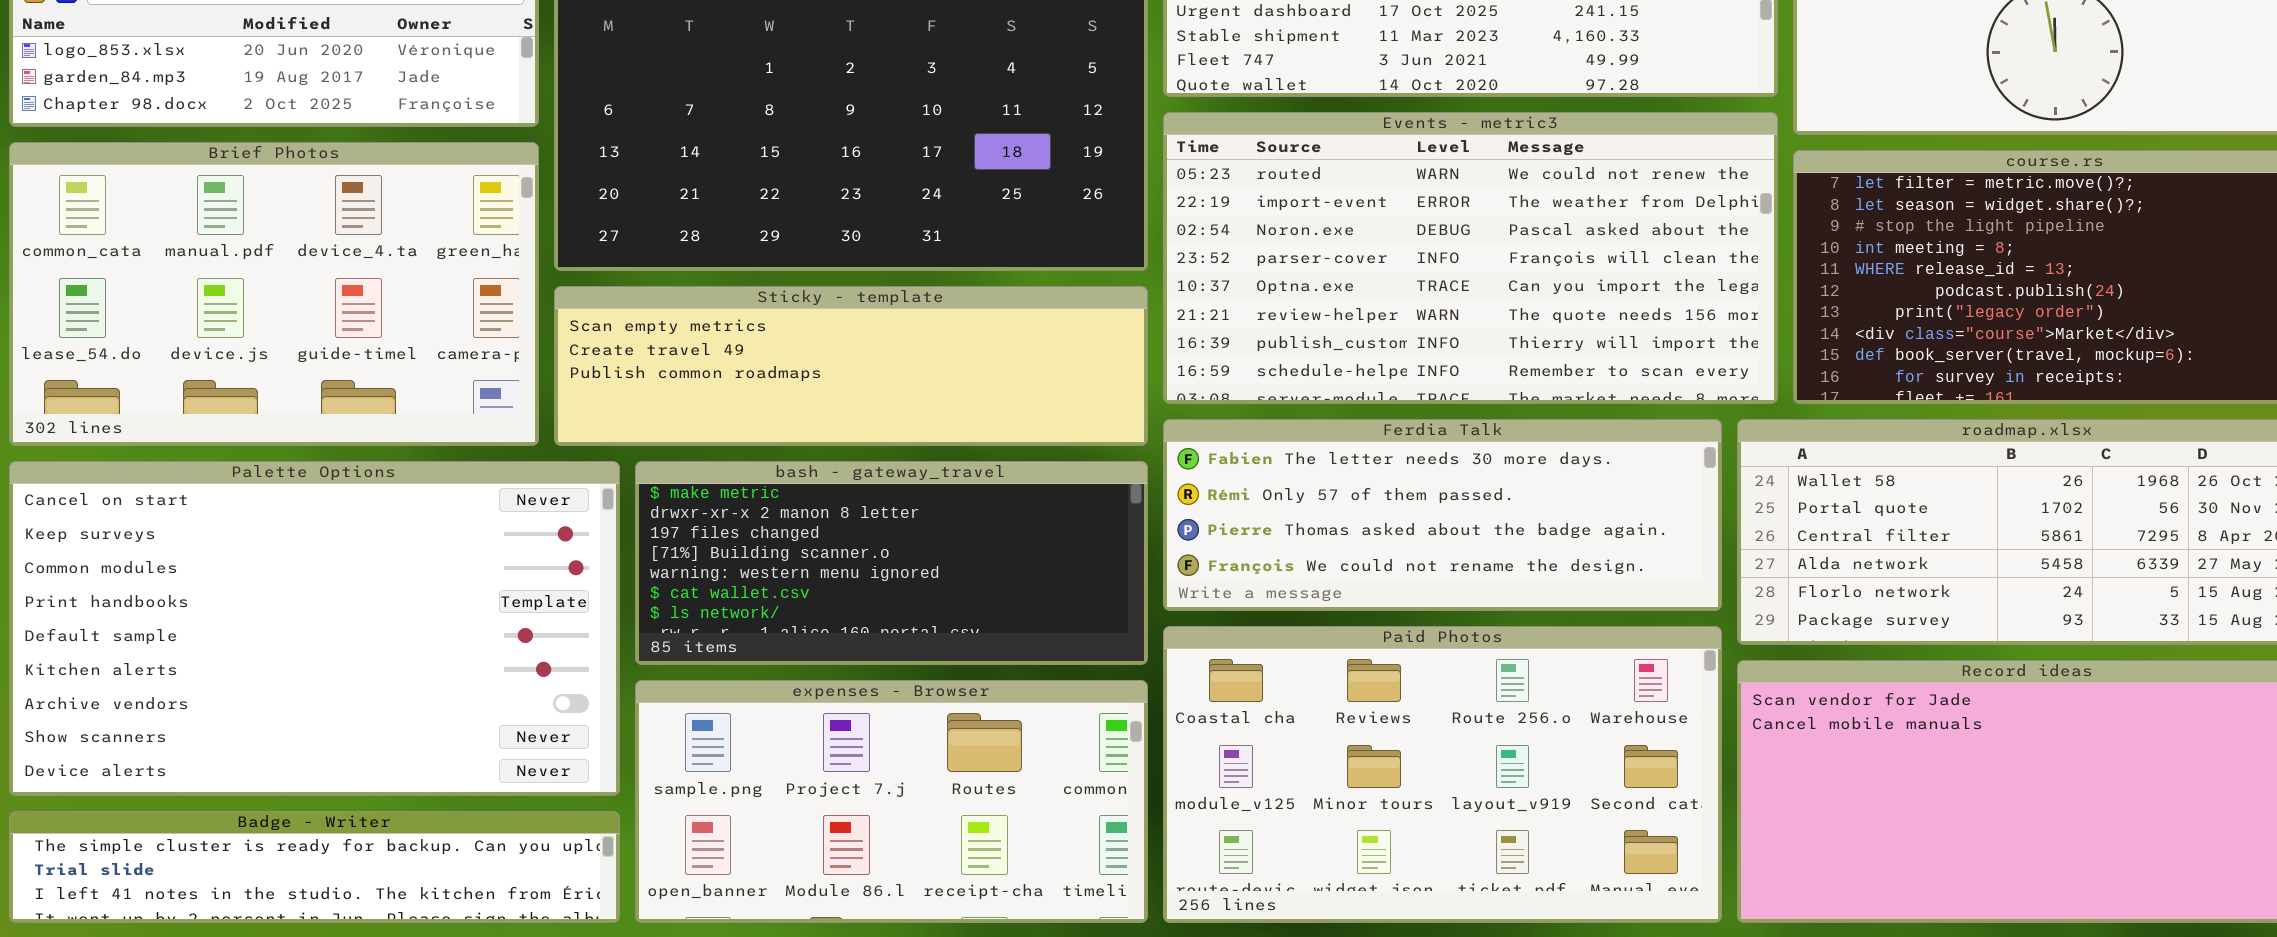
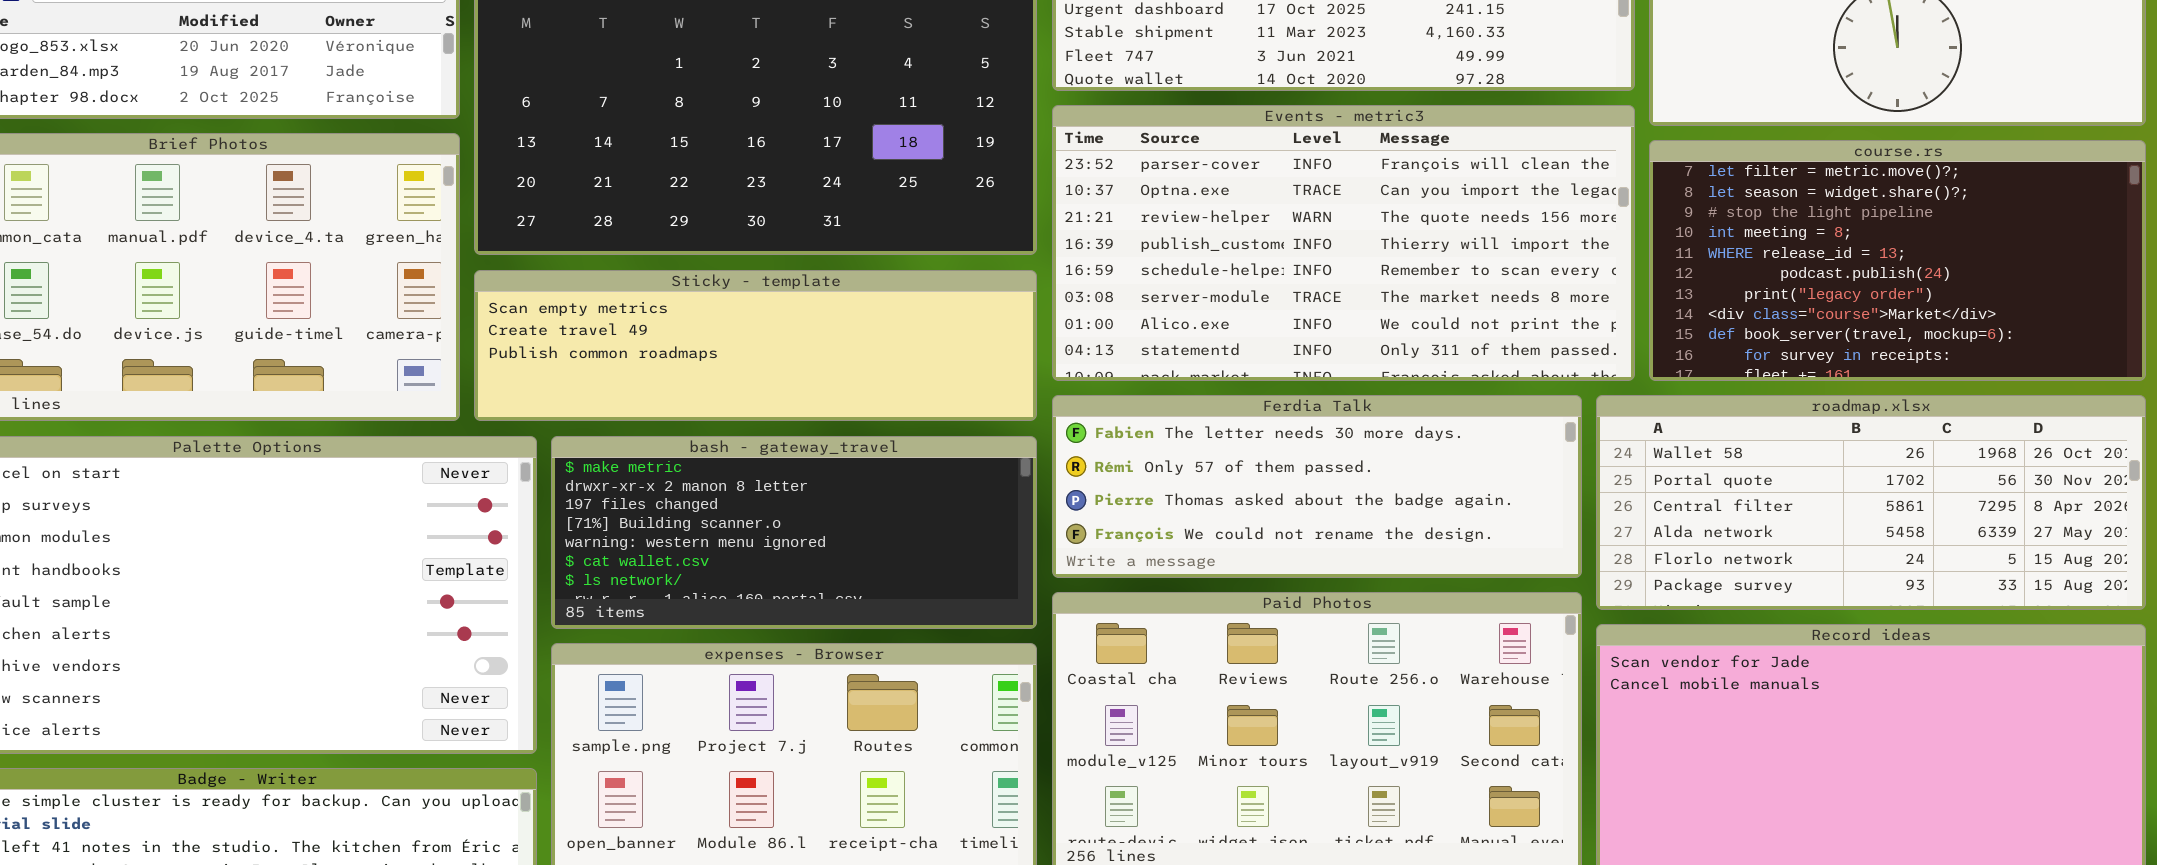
Events - metric3: [1163,112,1778,404] -> [1052,105,1635,381], scrolled down 3 rows

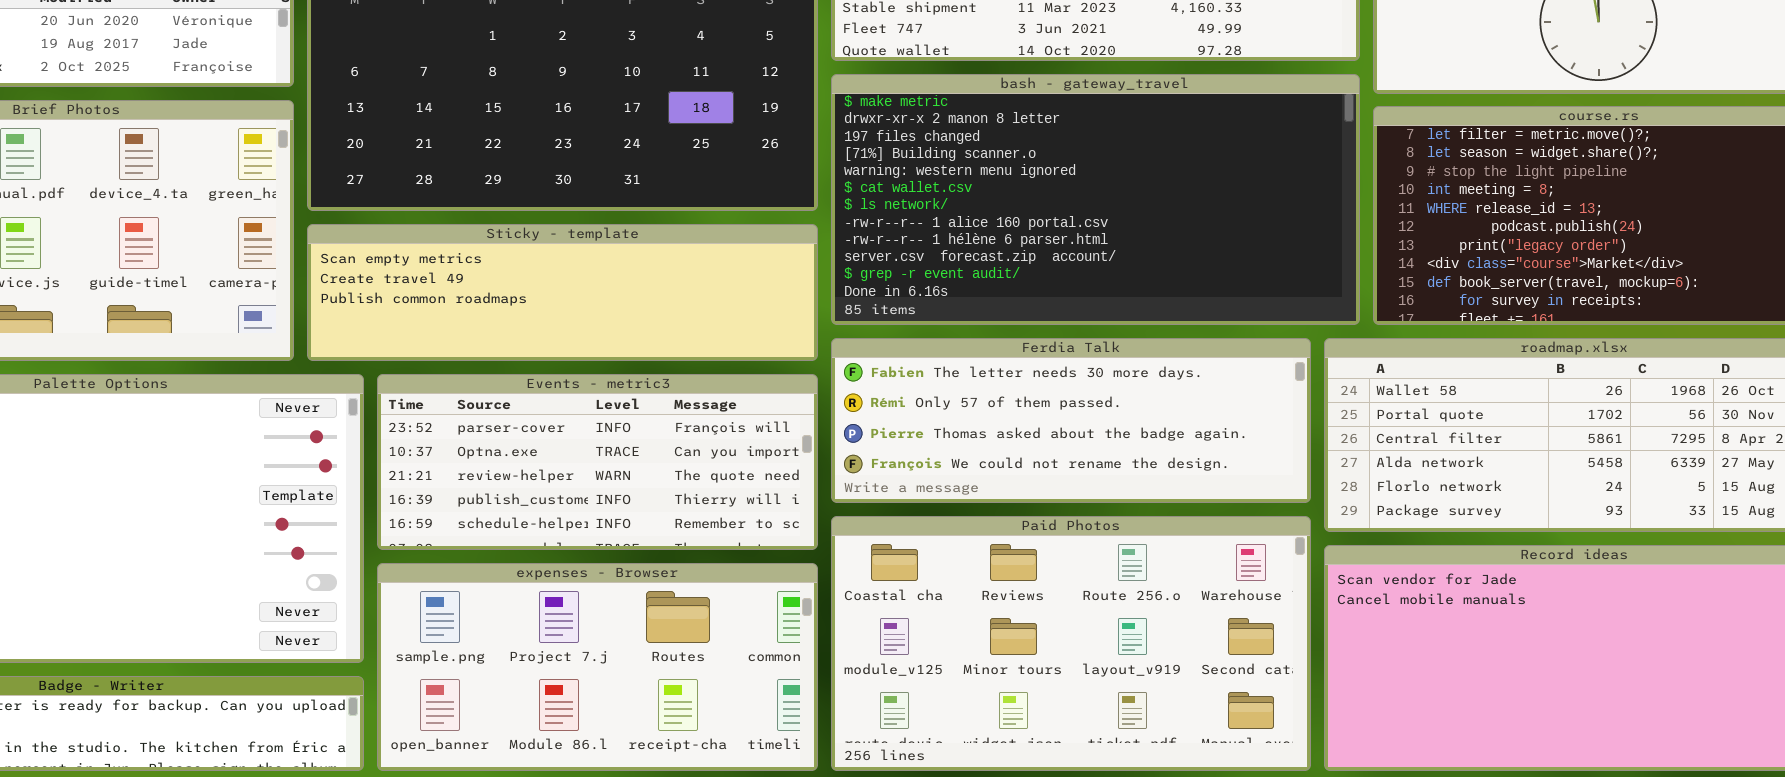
Events - metric3: [1052,105,1635,381] -> [377,374,818,550], moved, resized
bash - gateway_travel: [551,436,1037,629] -> [831,74,1360,325], moved, resized

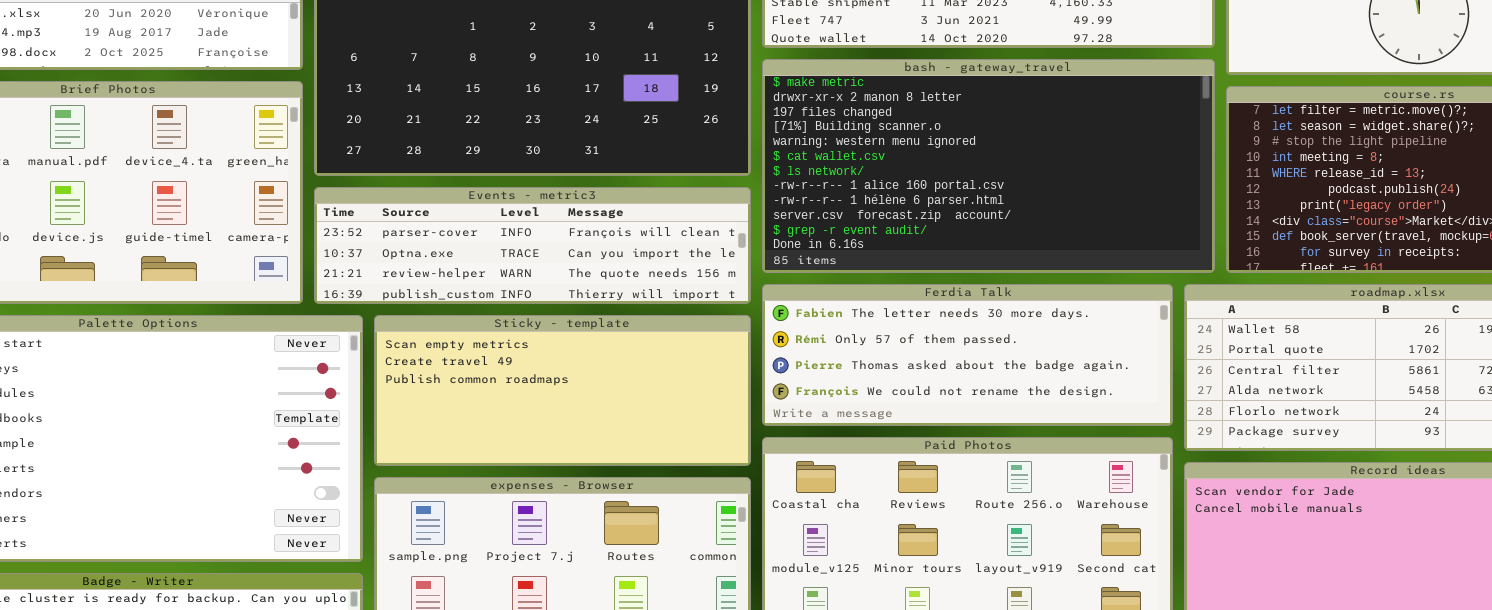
Sticky - template: [307,224,818,361] -> [374,315,751,466], moved, resized
Events - metric3: [377,374,818,550] -> [314,187,751,304], moved, resized

